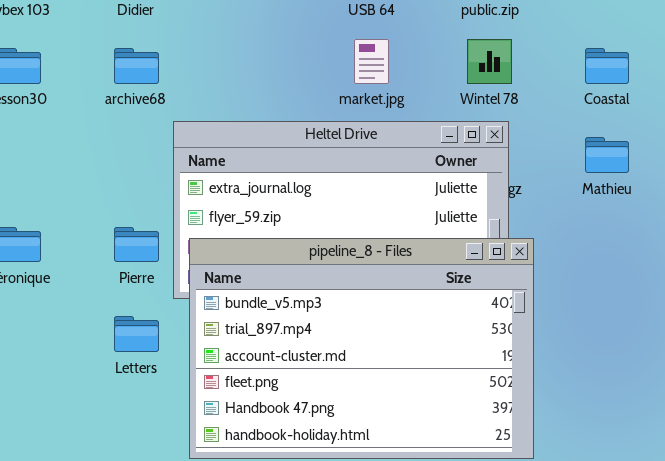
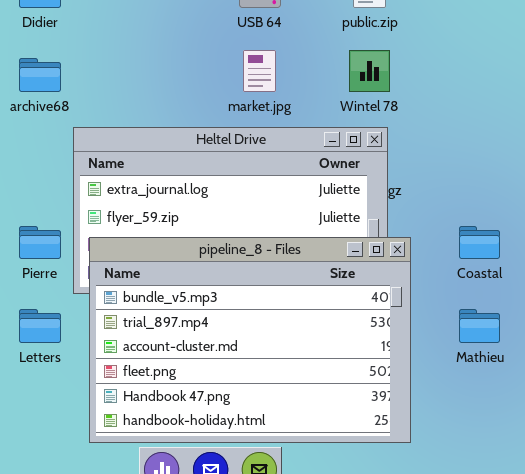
Coastal: [585,48,629,84] -> [459,226,500,259], moved
Mathieu: [585,137,629,173] -> [459,309,500,343], moved

